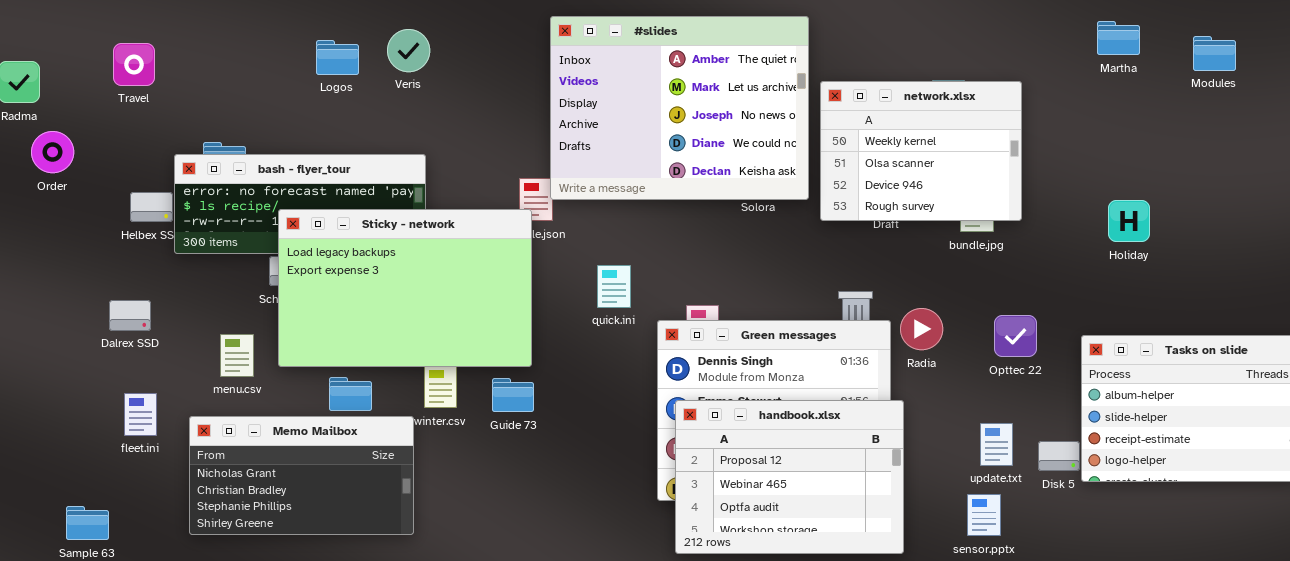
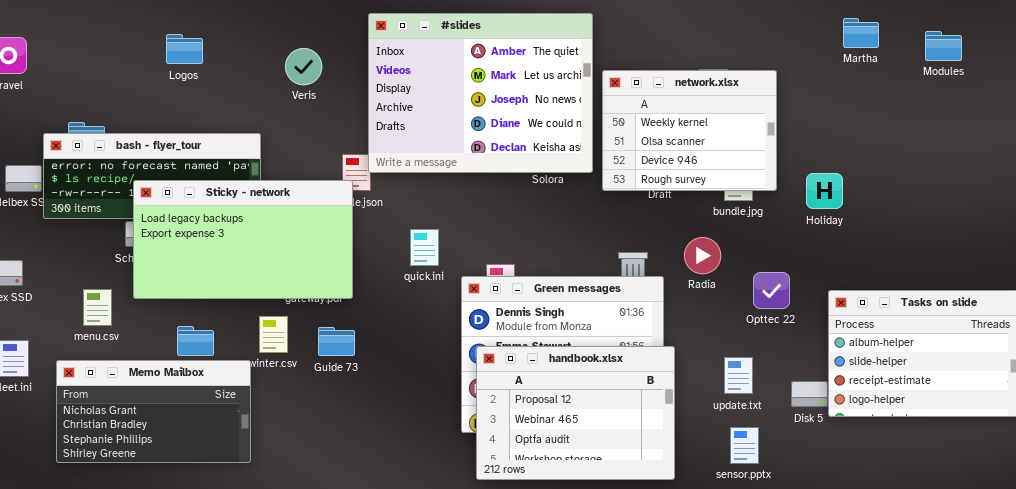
Veris: [387,29,430,72] -> [285,48,322,85], moved
Holiday: [1108,200,1150,242] -> [806,173,843,209], moved
Sticky - network: [278,209,532,367] -> [133,180,353,299], resized
Radia: [900,308,943,350] -> [684,237,721,274], moved
update.txt: [980,423,1013,466] -> [724,357,753,394], moved

